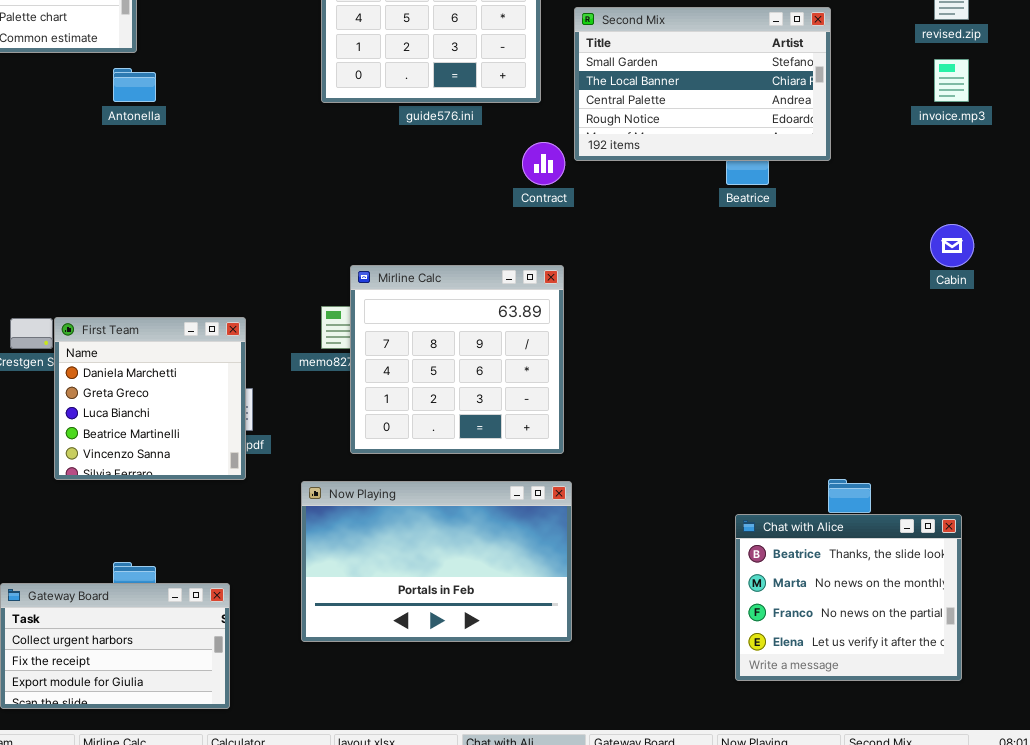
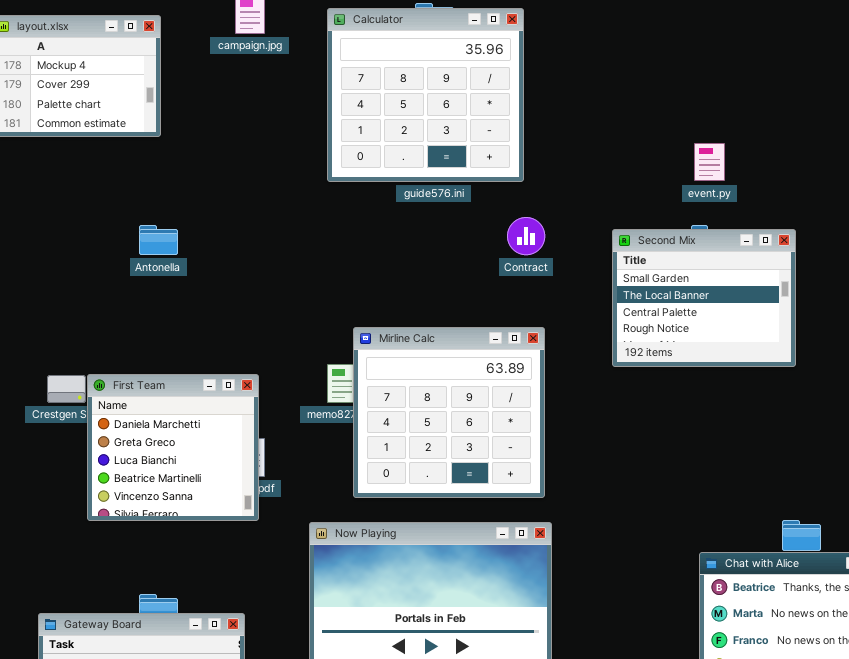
Second Mix: [574,7,831,161] -> [612,229,796,367], moved, resized
Antonella: [113,68,156,102] -> [139,225,178,255], moved

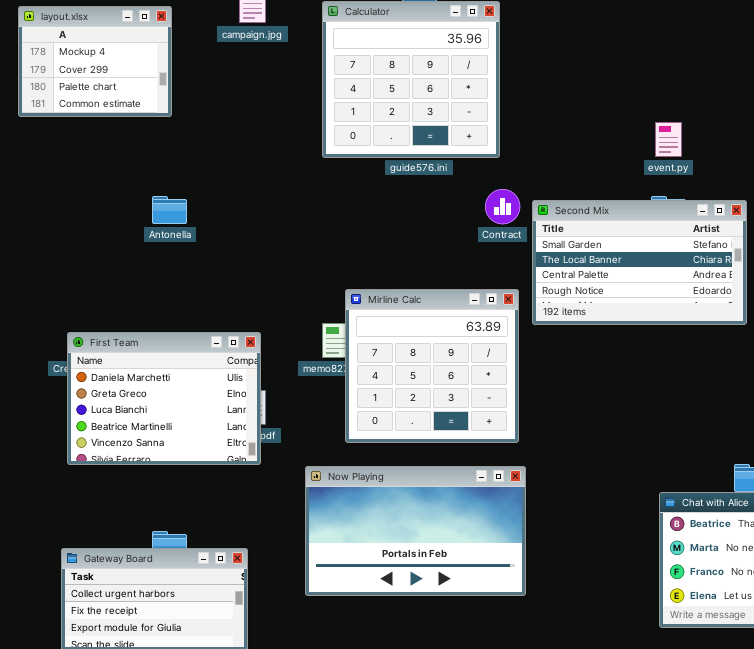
Second Mix: [612,229,796,367] -> [532,200,747,325], resized
First Team: [87,374,259,521] -> [67,332,261,465], resized

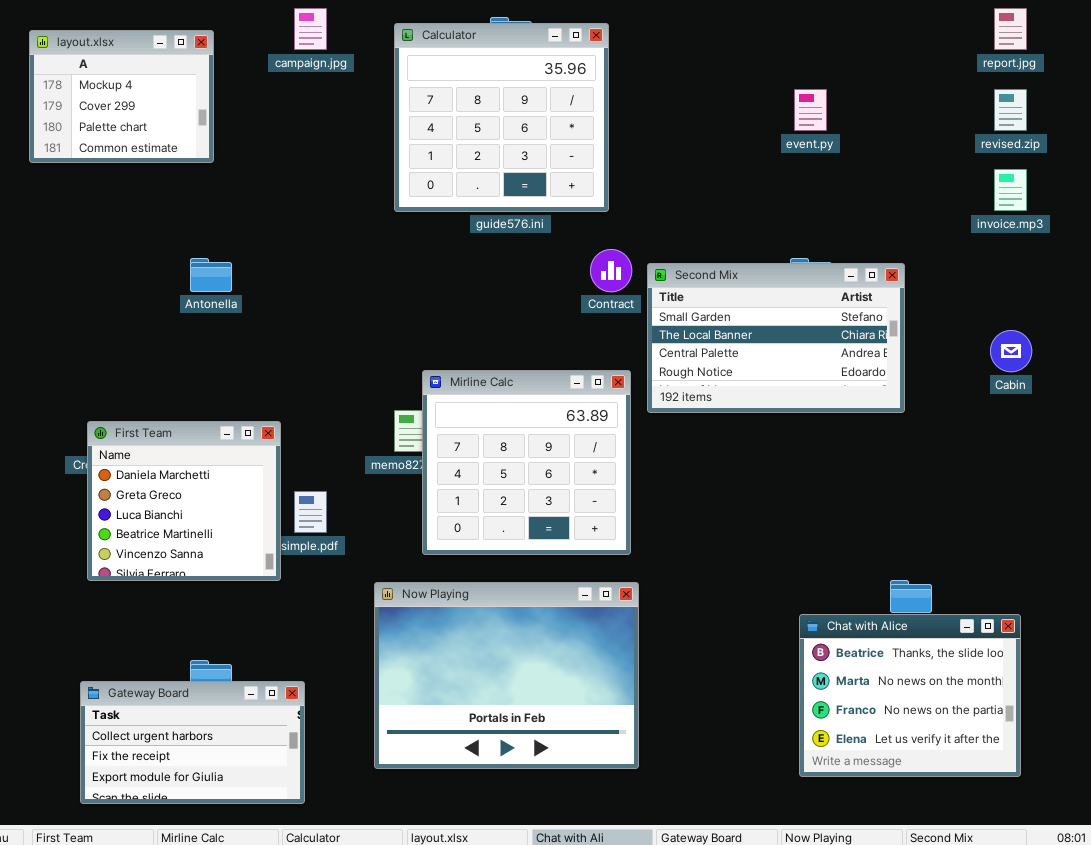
event.py: [655,122,682,157] -> [794,89,827,131], moved
First Team: [67,332,261,465] -> [87,421,281,581], resized
Now Playing: [305,466,526,596] -> [374,582,639,769], resized

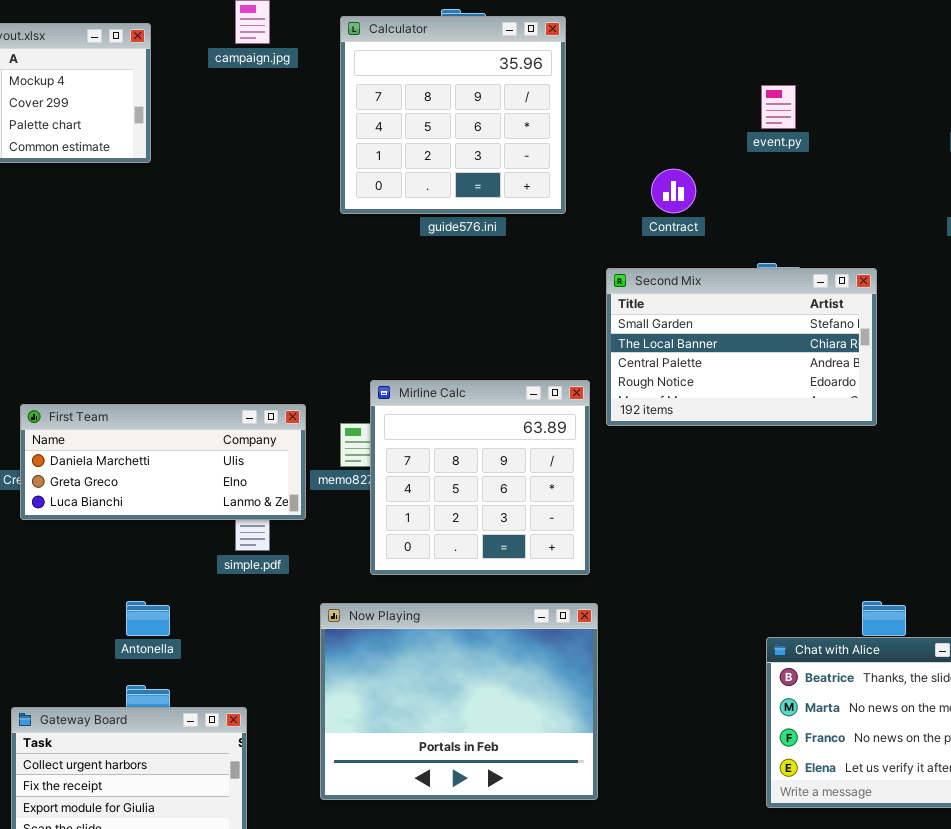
Contract: [590,249,632,292] -> [651,169,696,213], moved
Antonella: [190,258,232,292] -> [126,601,170,636], moved
First Team: [87,421,281,581] -> [20,404,306,520], moved, resized

